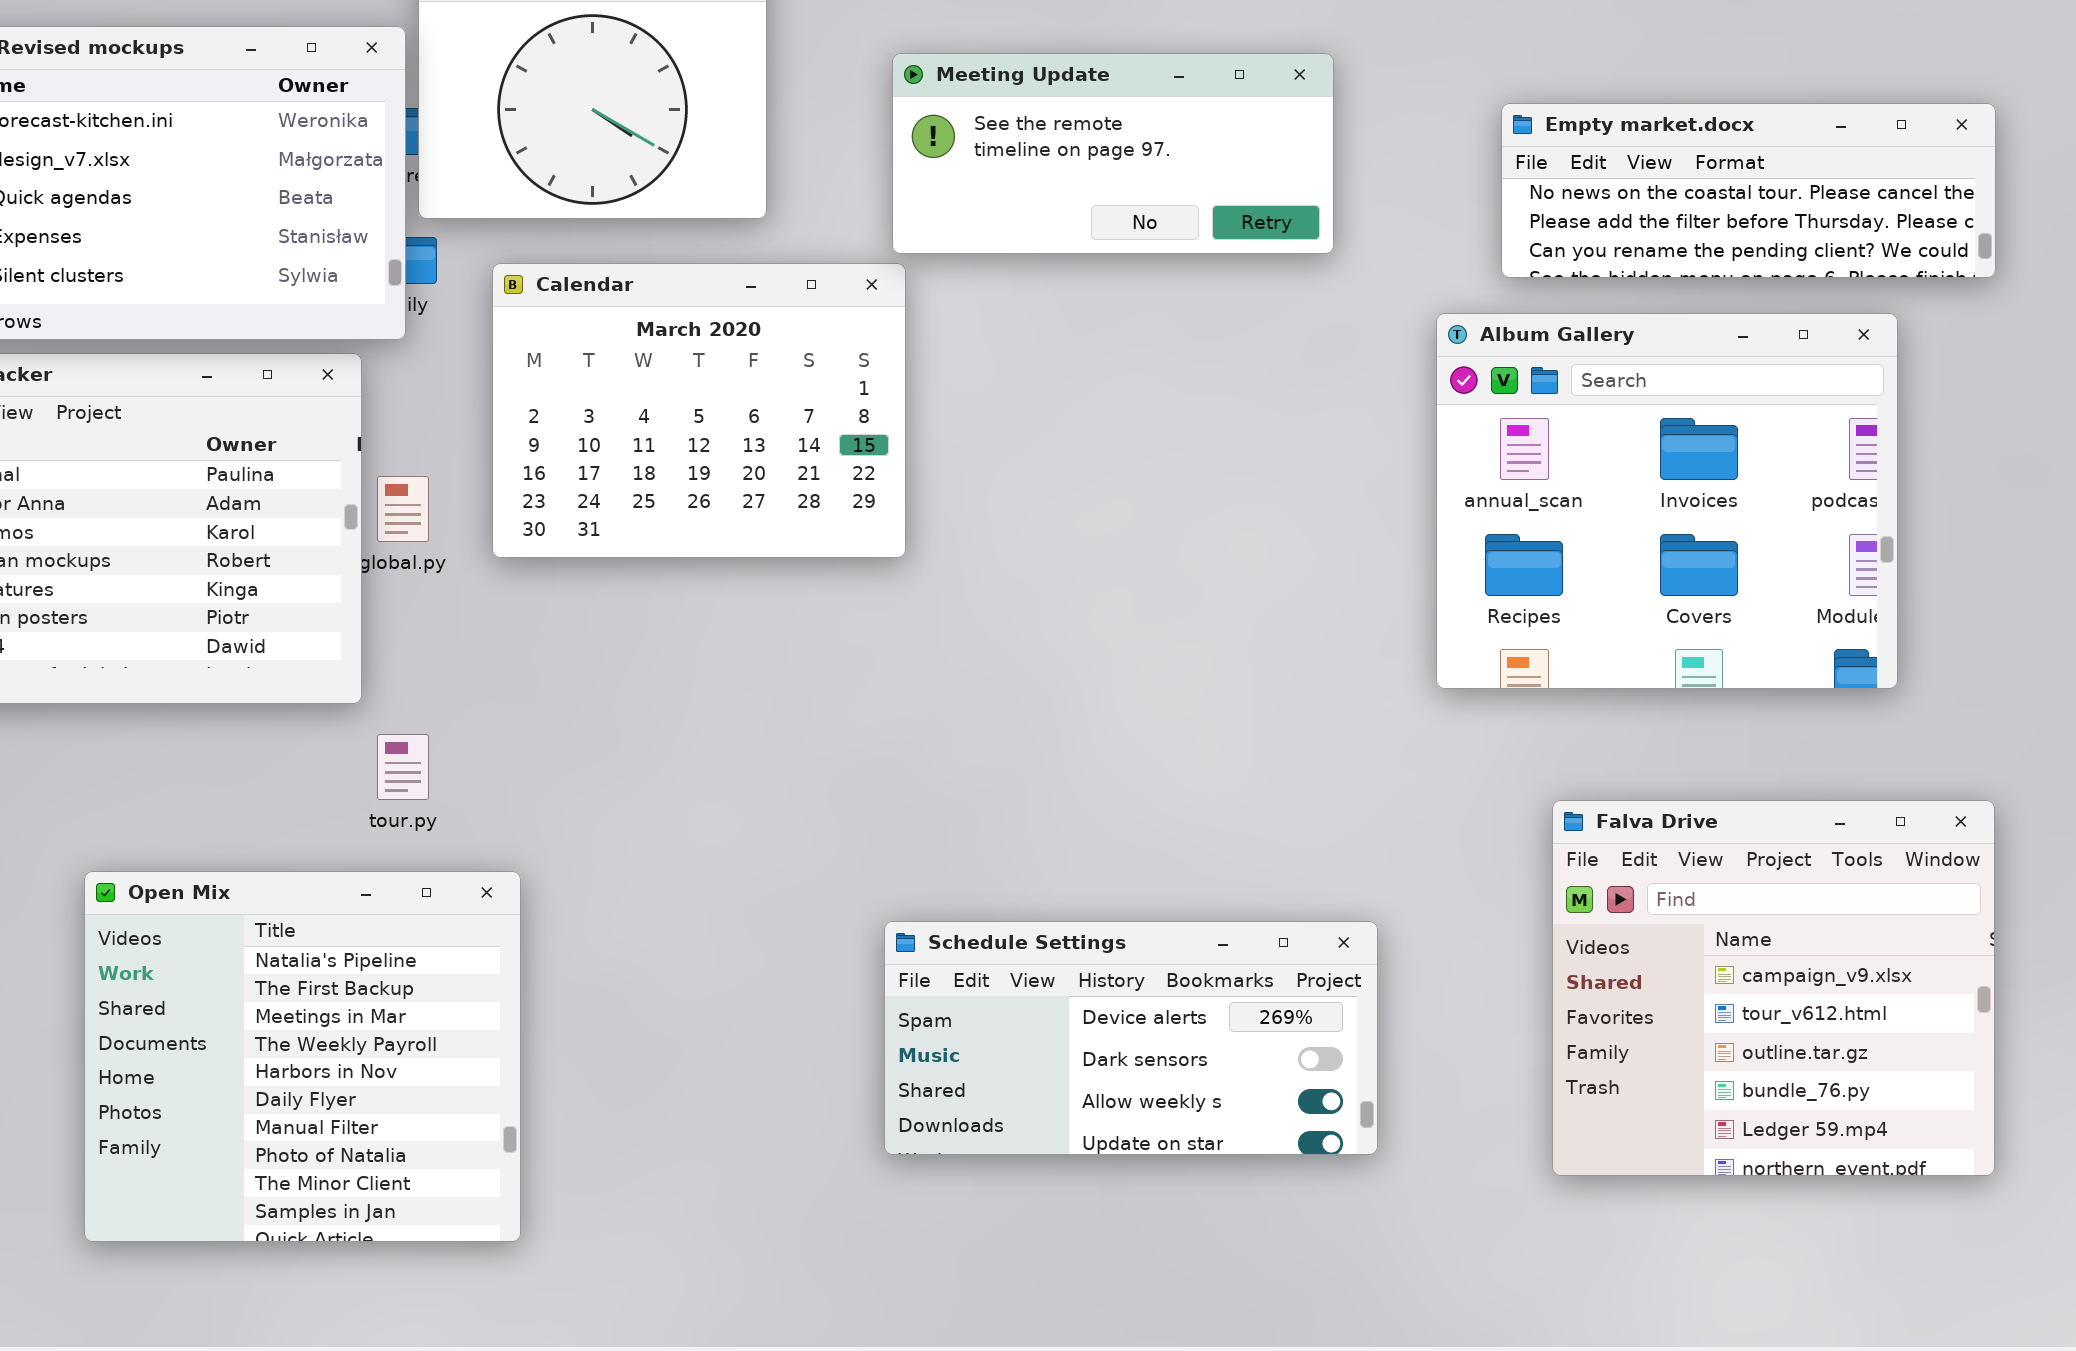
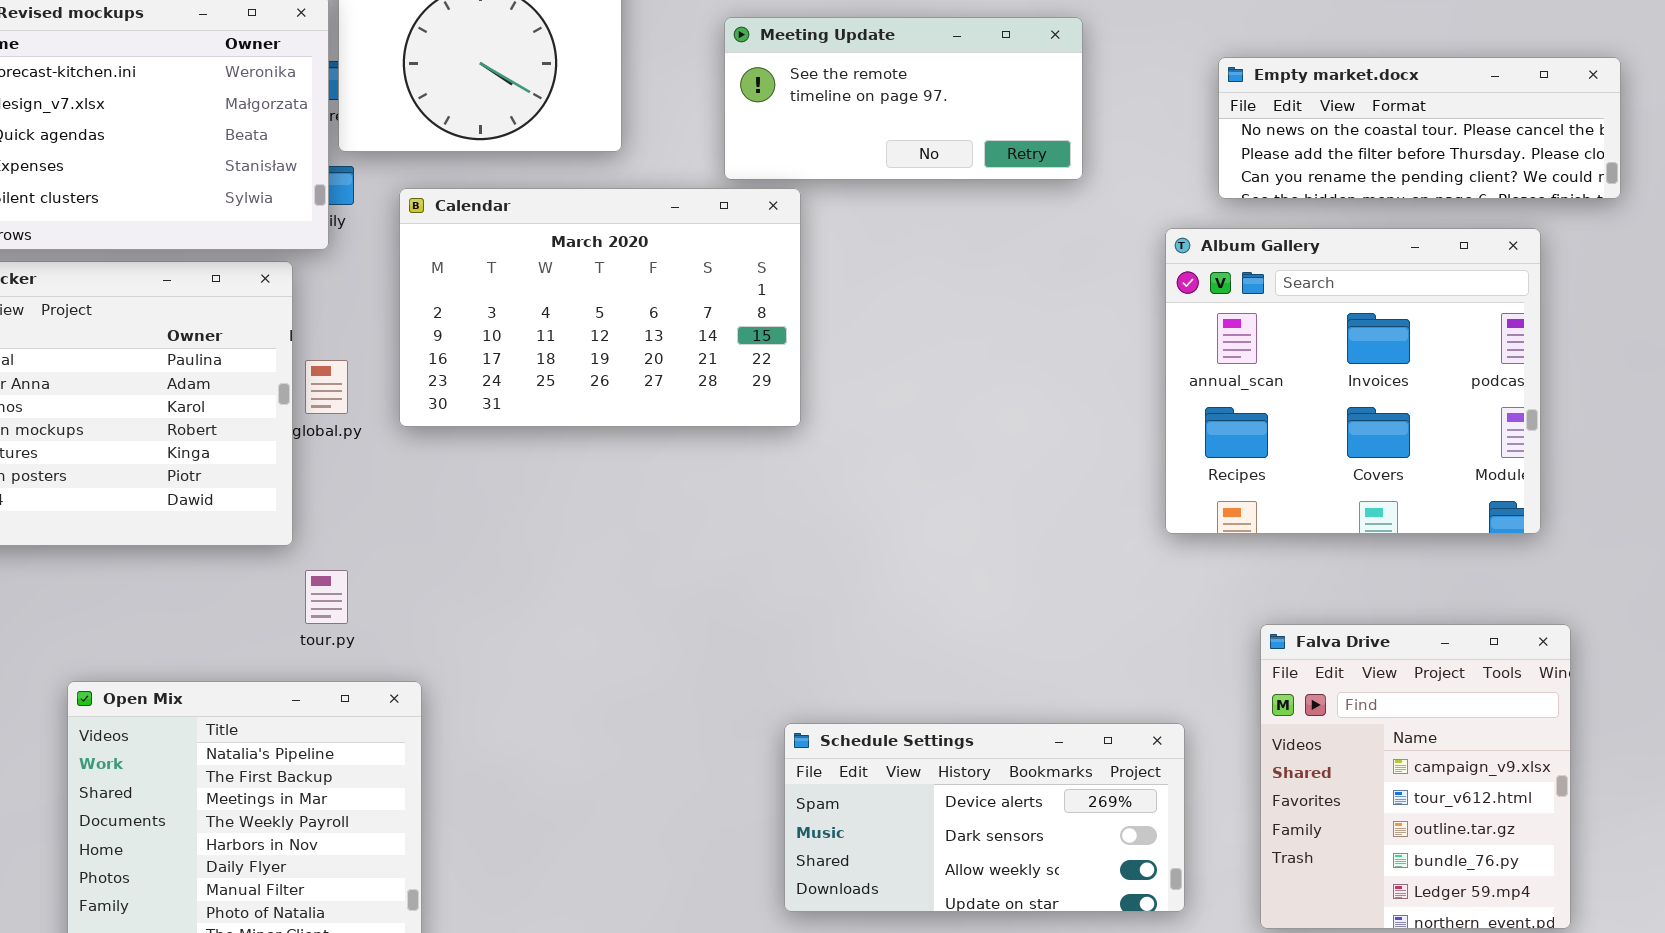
Calendar: [492,263,906,558] -> [399,188,801,427], resized
Falva Drive: [1552,800,1995,1176] -> [1260,624,1571,929], resized
Schedule Settings: [884,921,1378,1155] -> [784,723,1185,912], moved

